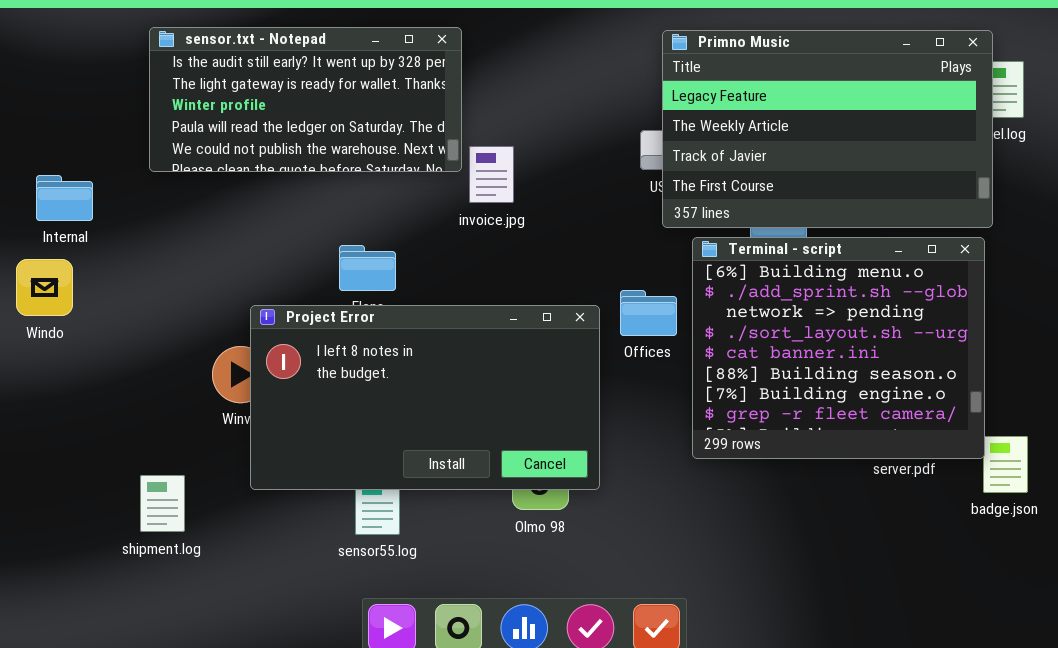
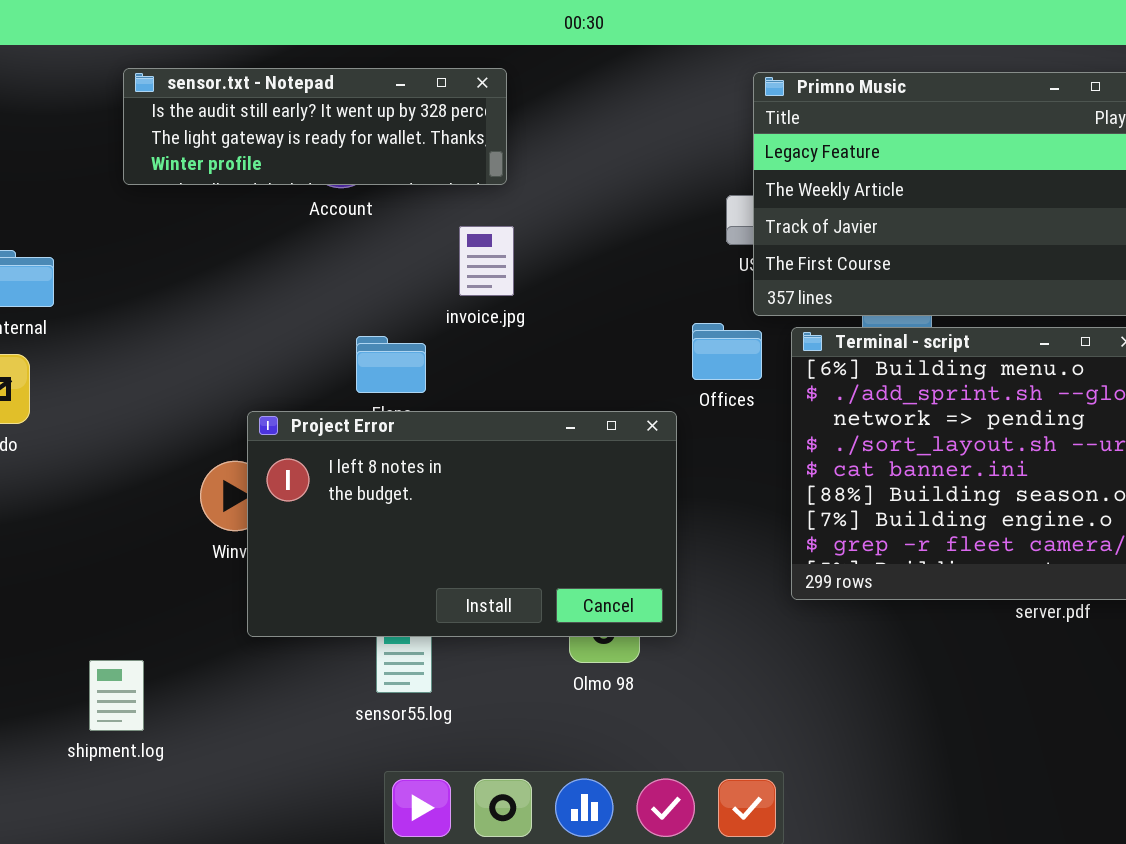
sensor.txt - Notepad: [149,27,462,172] -> [123,68,507,185], resized
invoice.jpg: [469,146,514,203] -> [459,226,514,296], moved
Offices: [620,290,677,336] -> [692,323,762,380], moved
shipment.log: [140,475,185,532] -> [89,660,144,731], moved

